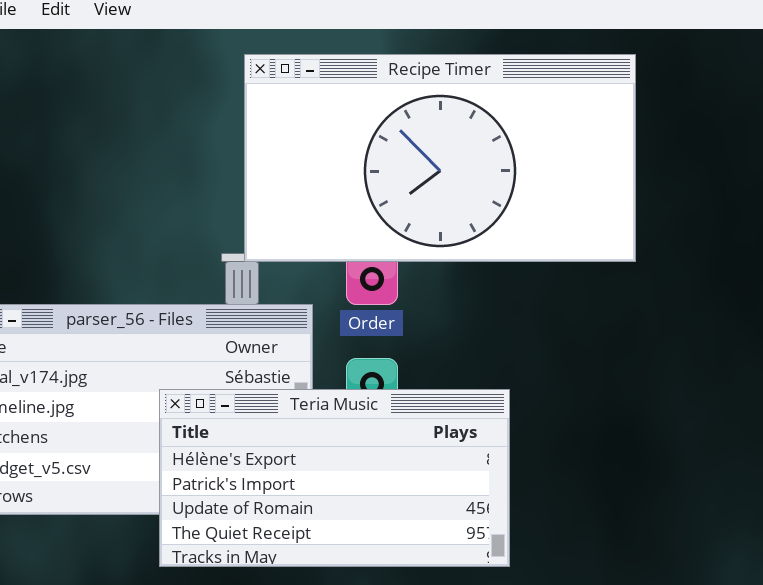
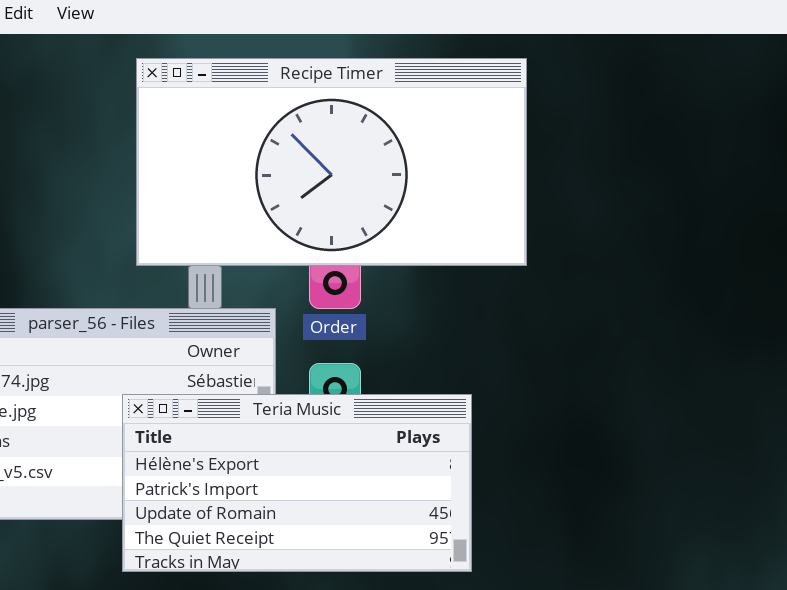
Recipe Timer: [244,54,636,262] -> [136,58,527,266], moved

